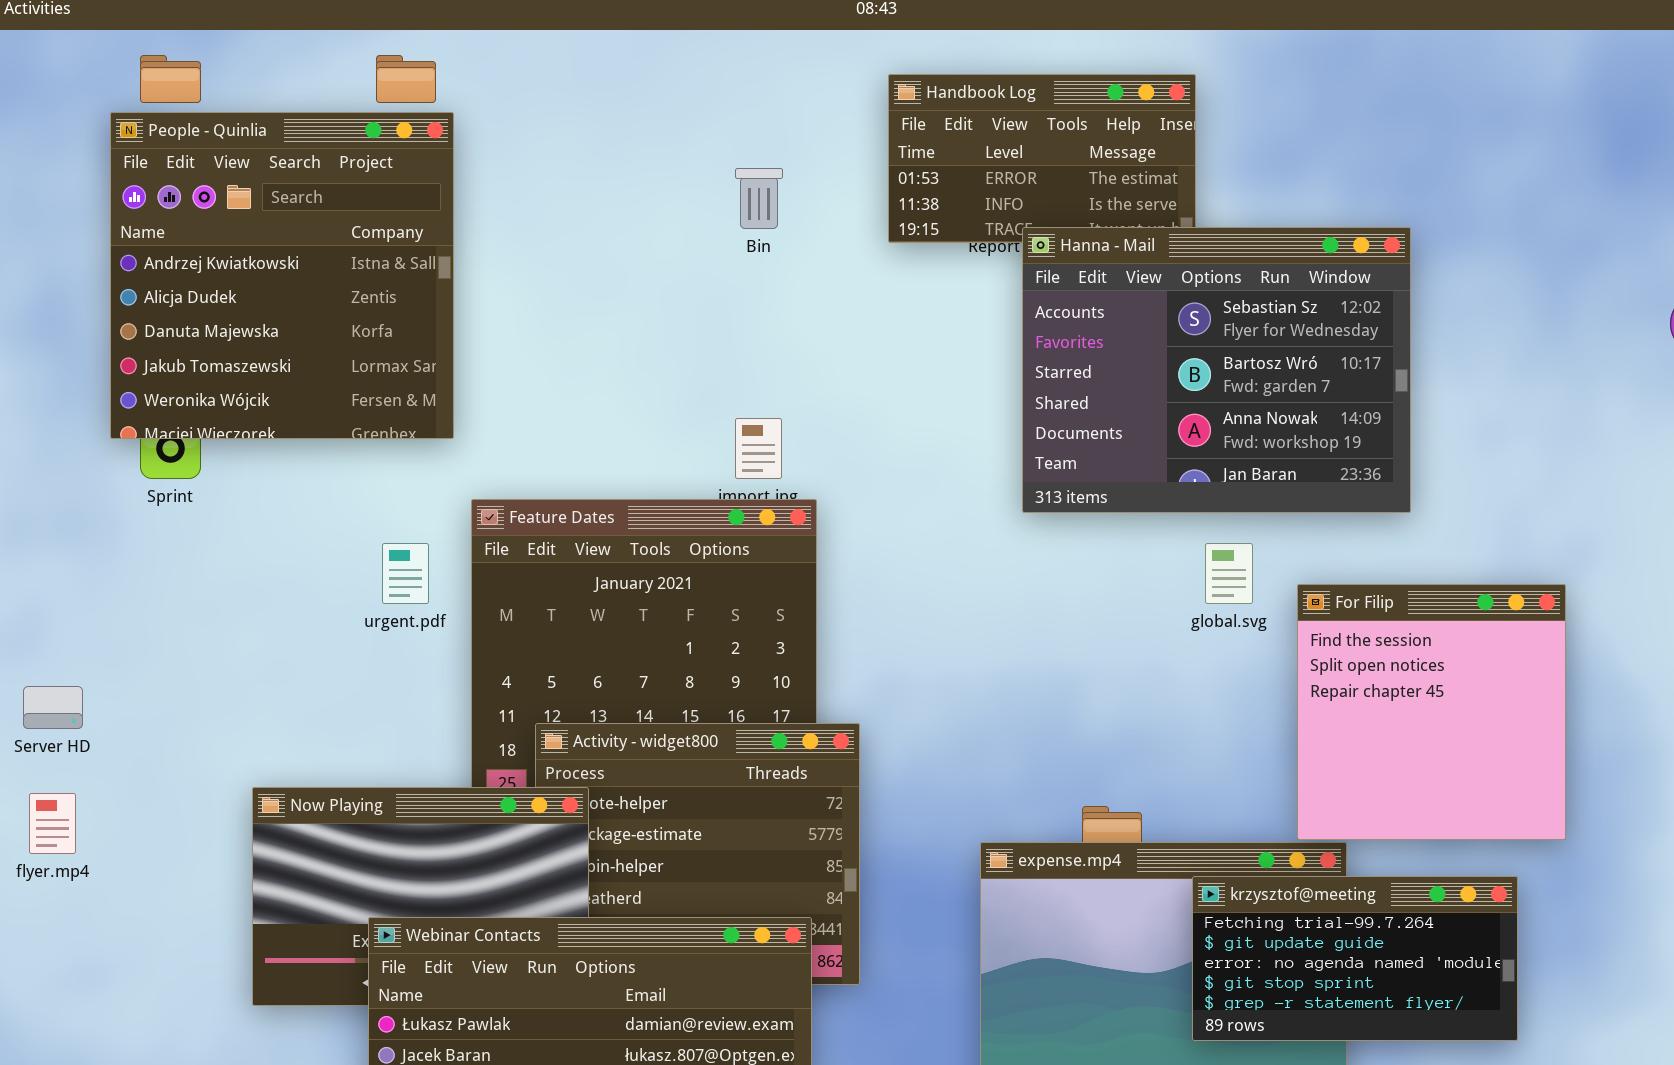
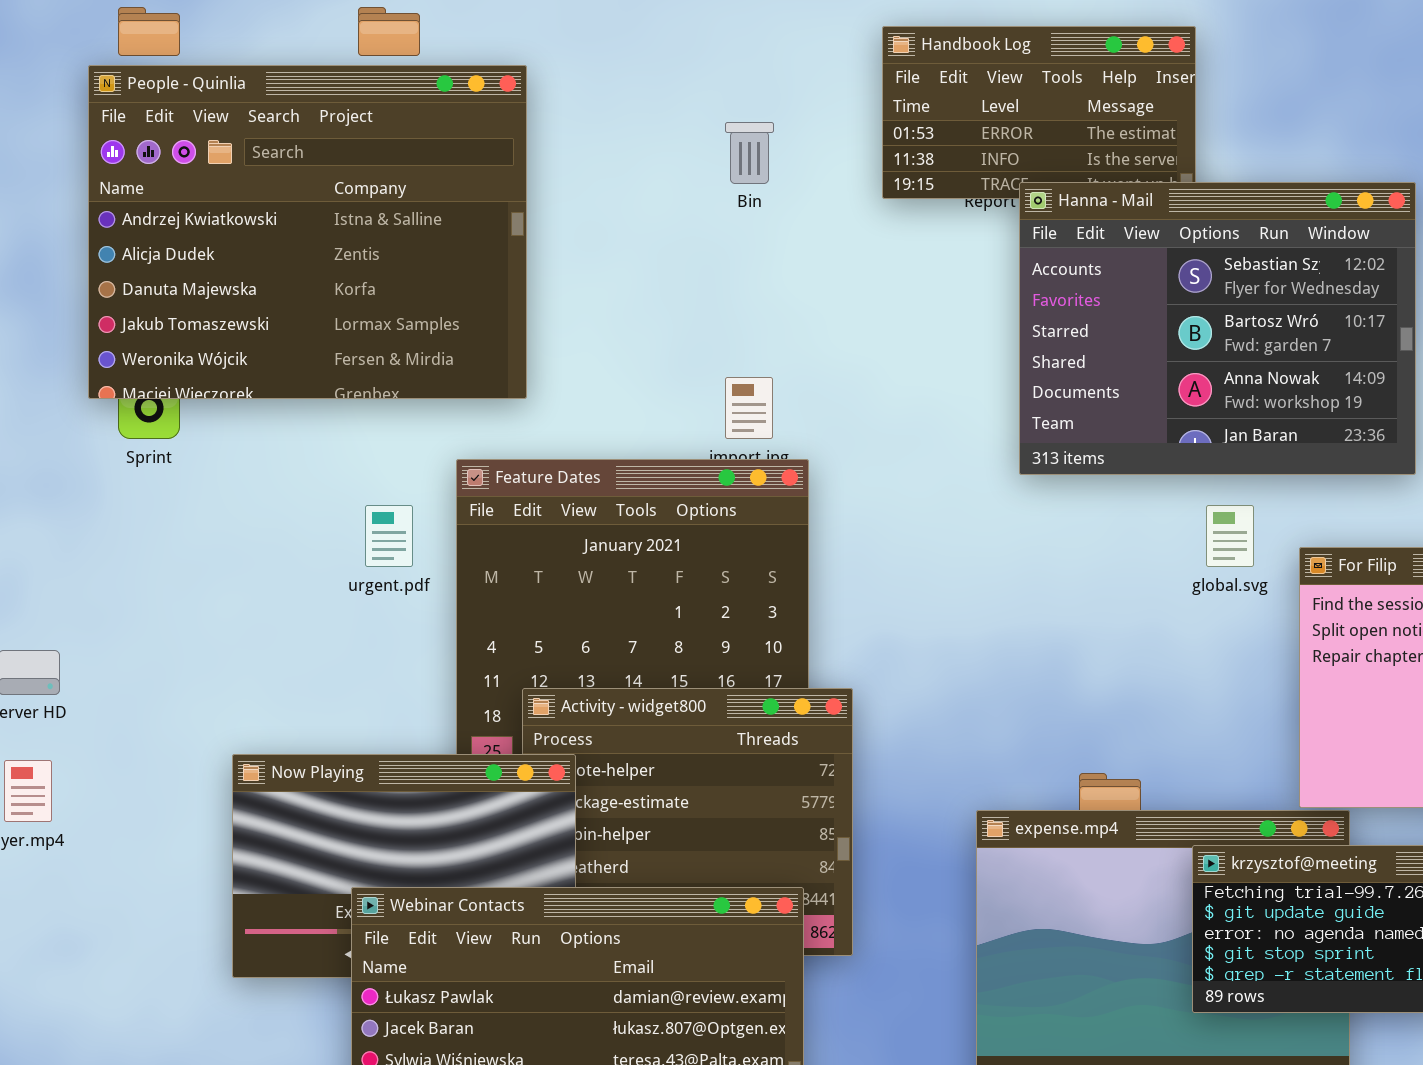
People - Quinlia: [110,112,454,439] -> [88,65,527,399], resized

